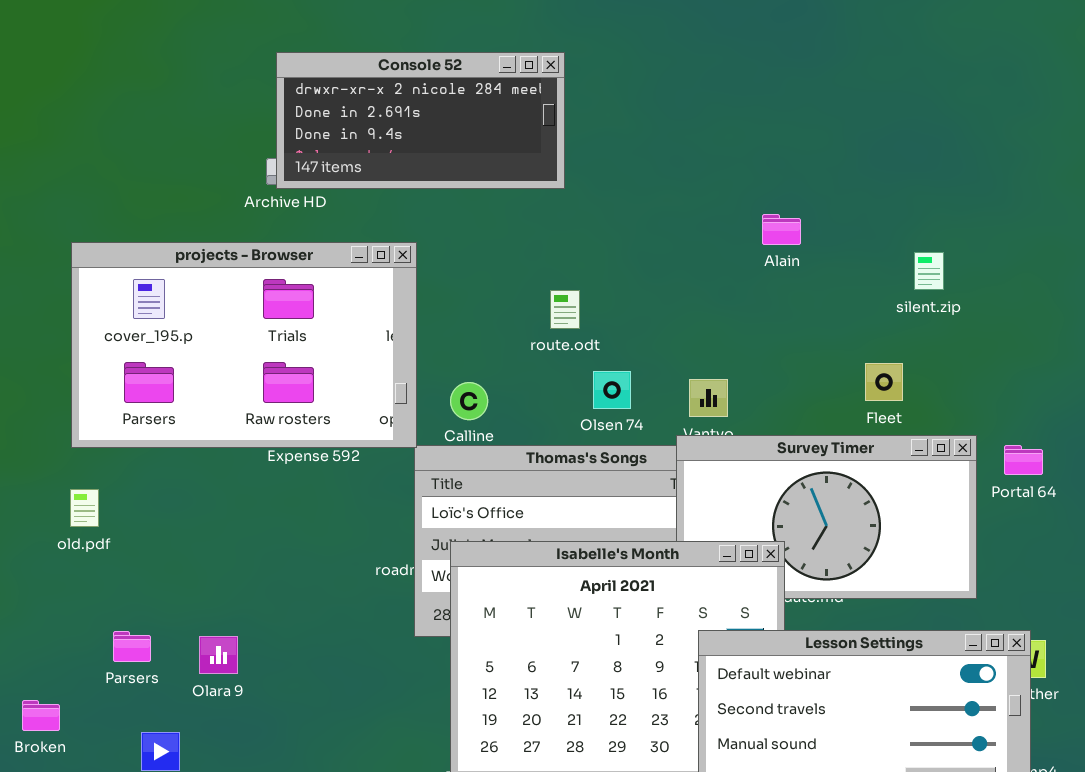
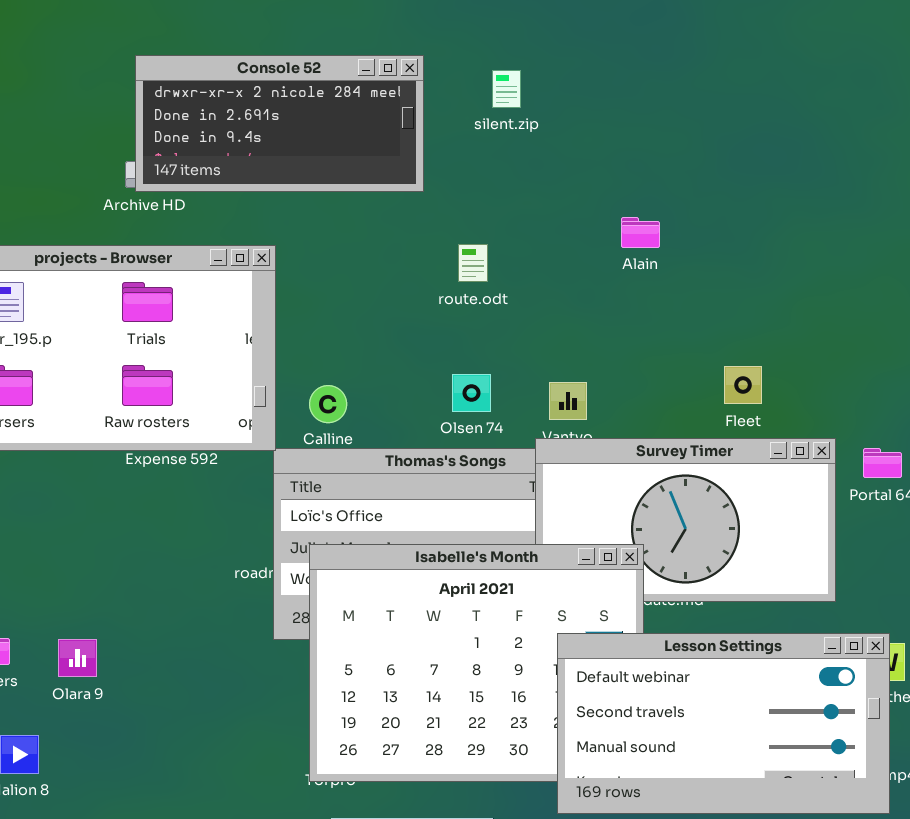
silent.zip: [914,252,944,290] -> [492,70,521,108], moved
route.odt: [550,290,580,329] -> [458,244,488,282], moved

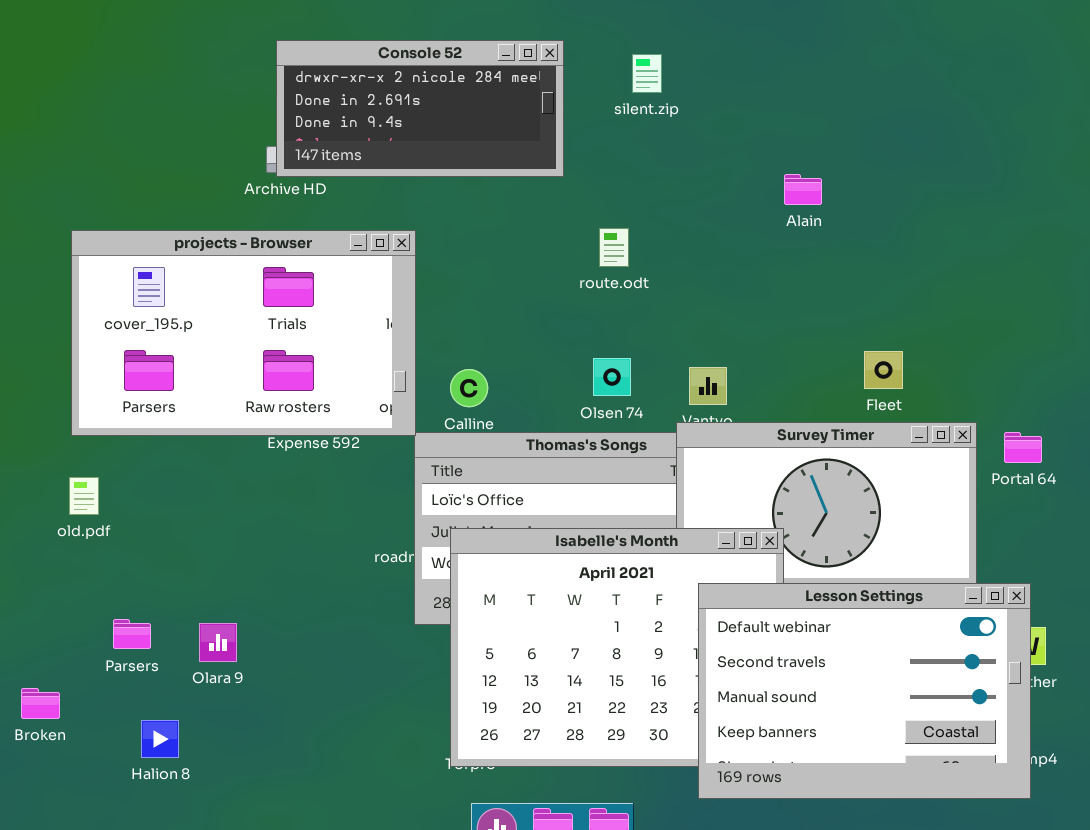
Alain: [621,217,660,248] -> [784,174,822,205], moved
Lesson Settings: [557,633,890,814] -> [698,583,1031,799], resized

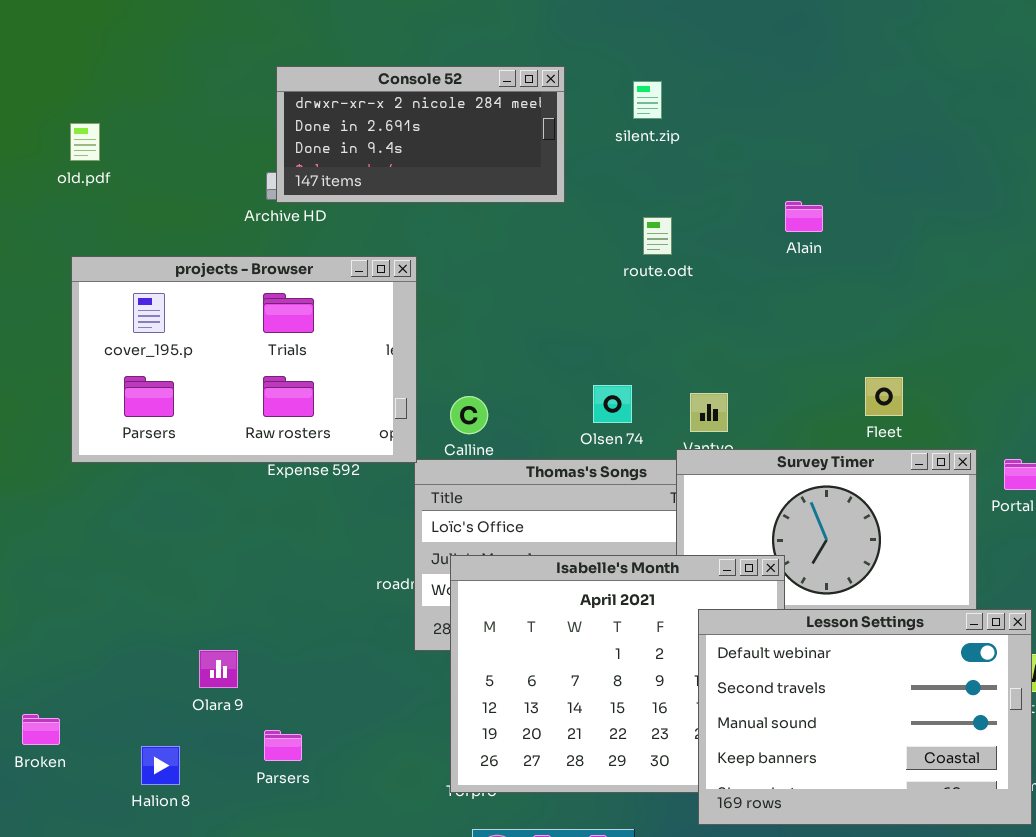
route.odt: [599,228,629,267] -> [643,217,672,255], moved
old.pdf: [69,477,99,515] -> [70,123,100,161], moved
Parsers: [113,619,151,649] -> [264,730,302,761], moved

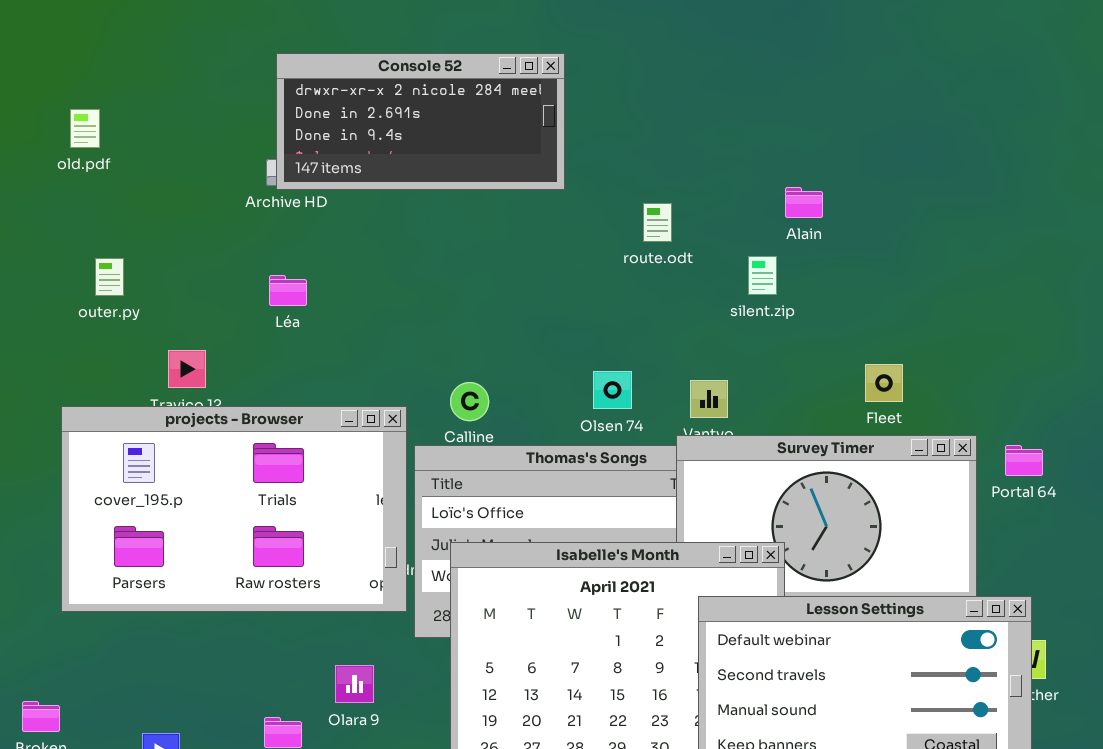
silent.zip: [633,81,662,119] -> [748,256,777,295], moved
projects - Browser: [71,256,417,463] -> [61,406,407,612], moved
Olara 9: [199,650,238,688] -> [335,665,374,703], moved

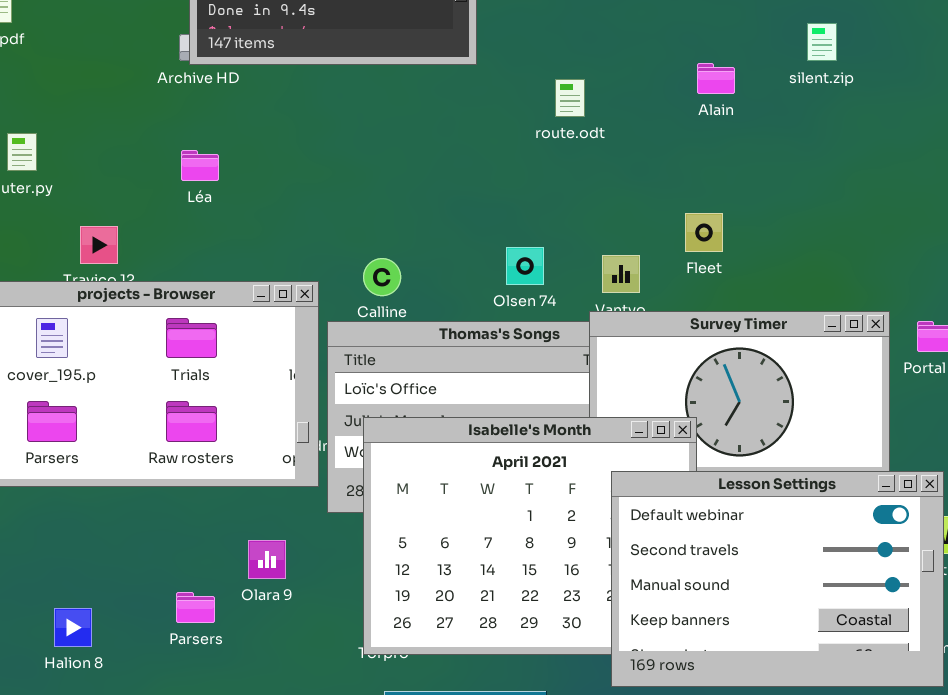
silent.zip: [748,256,777,295] -> [807,23,837,61], moved
Fleet: [865,364,903,402] -> [685,213,723,252], moved

